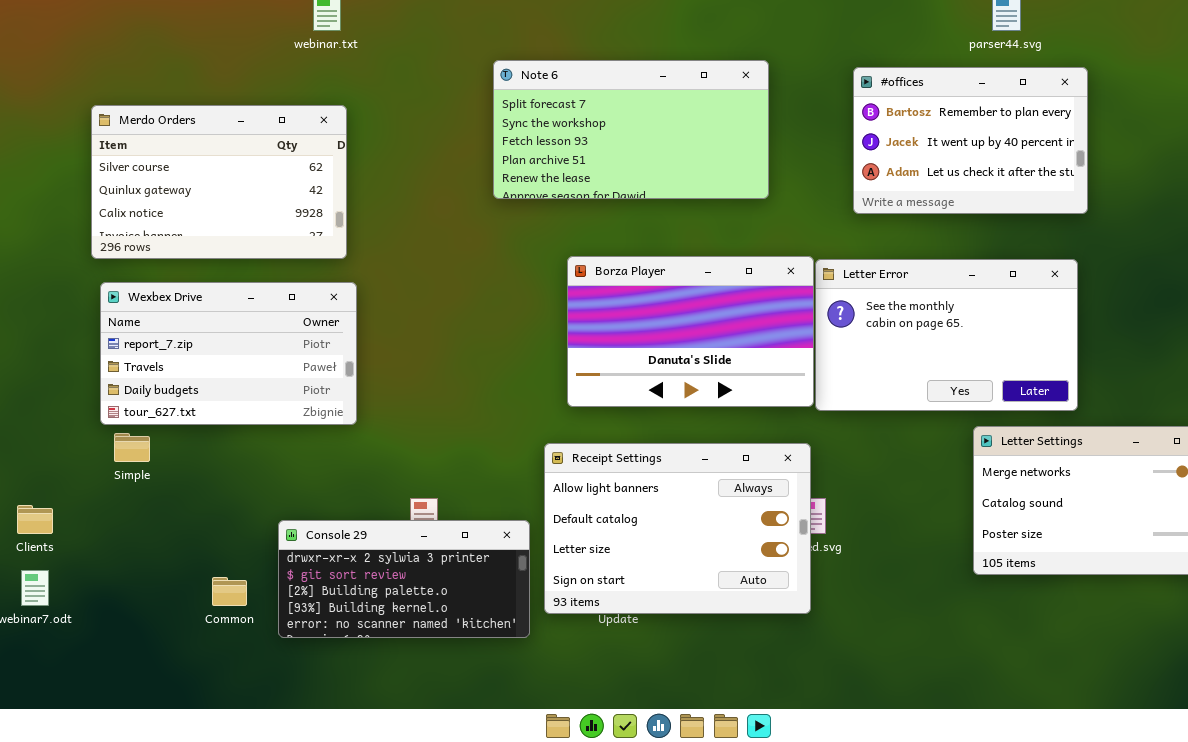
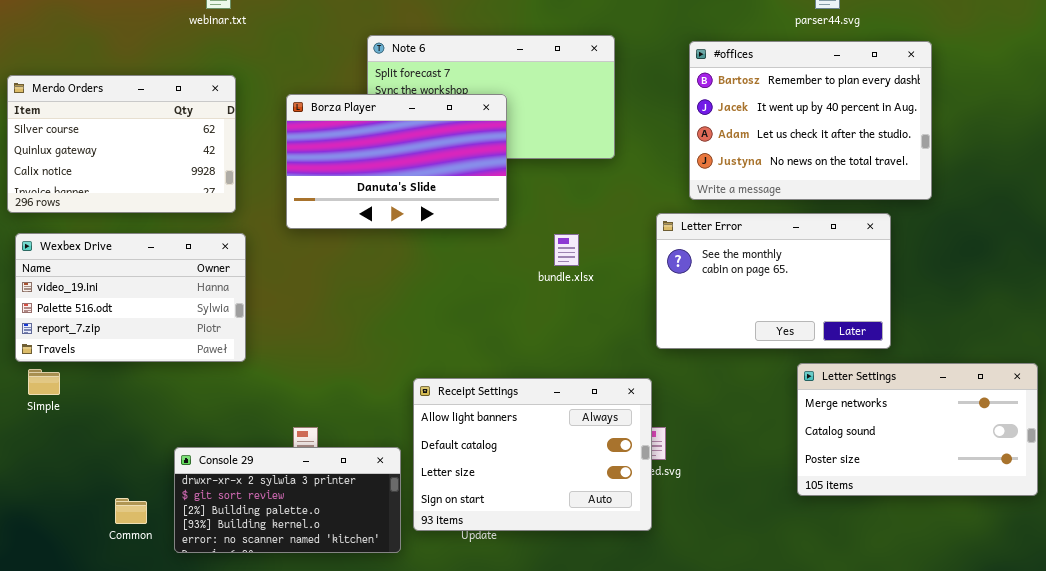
#offices: [853,67,1088,214] -> [689,41,932,200], resized
Borza Player: [567,256,814,407] -> [286,94,507,229], moved
Wexbex Drive: [100,282,357,425] -> [15,233,246,362], scrolled up 2 rows

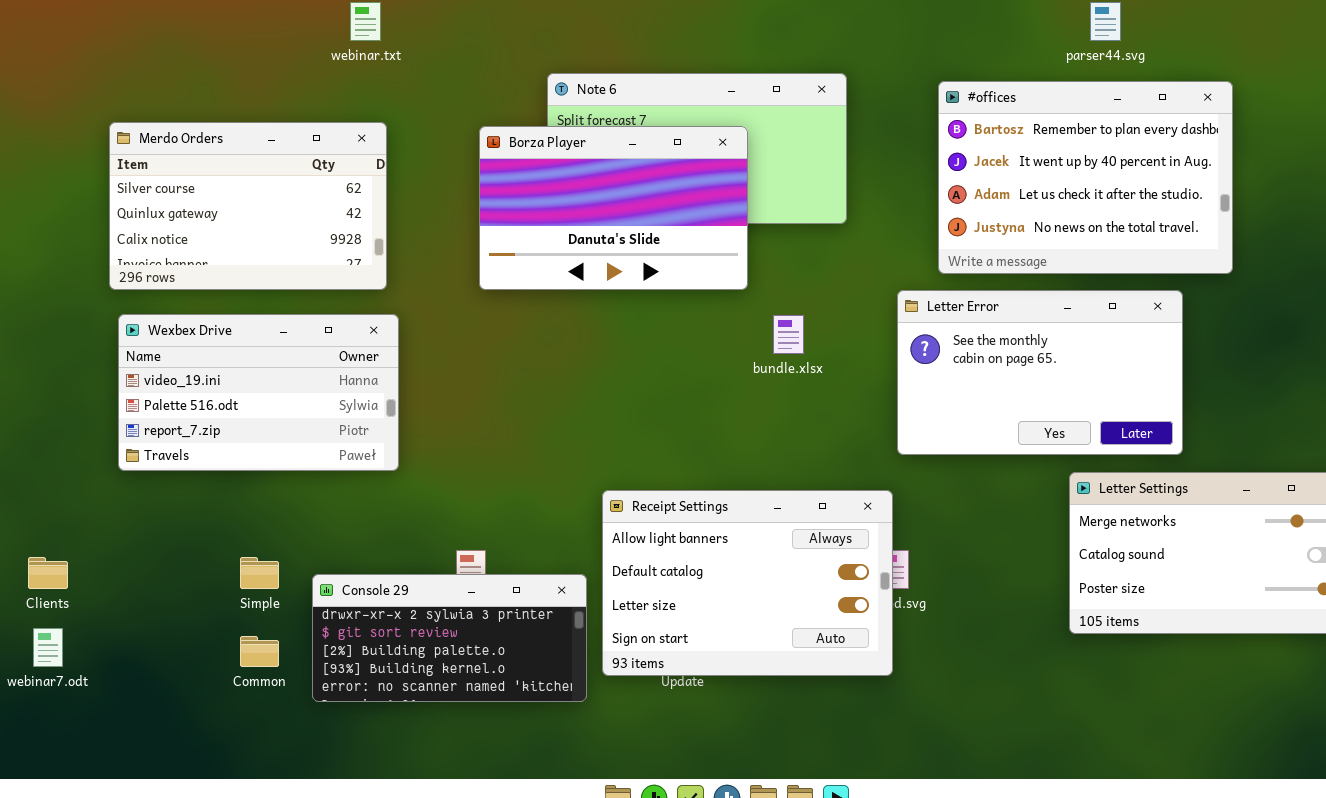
Borza Player: [286,94,507,229] -> [479,126,748,290], moved
Simple: [28,369,60,395] -> [240,557,279,589], moved

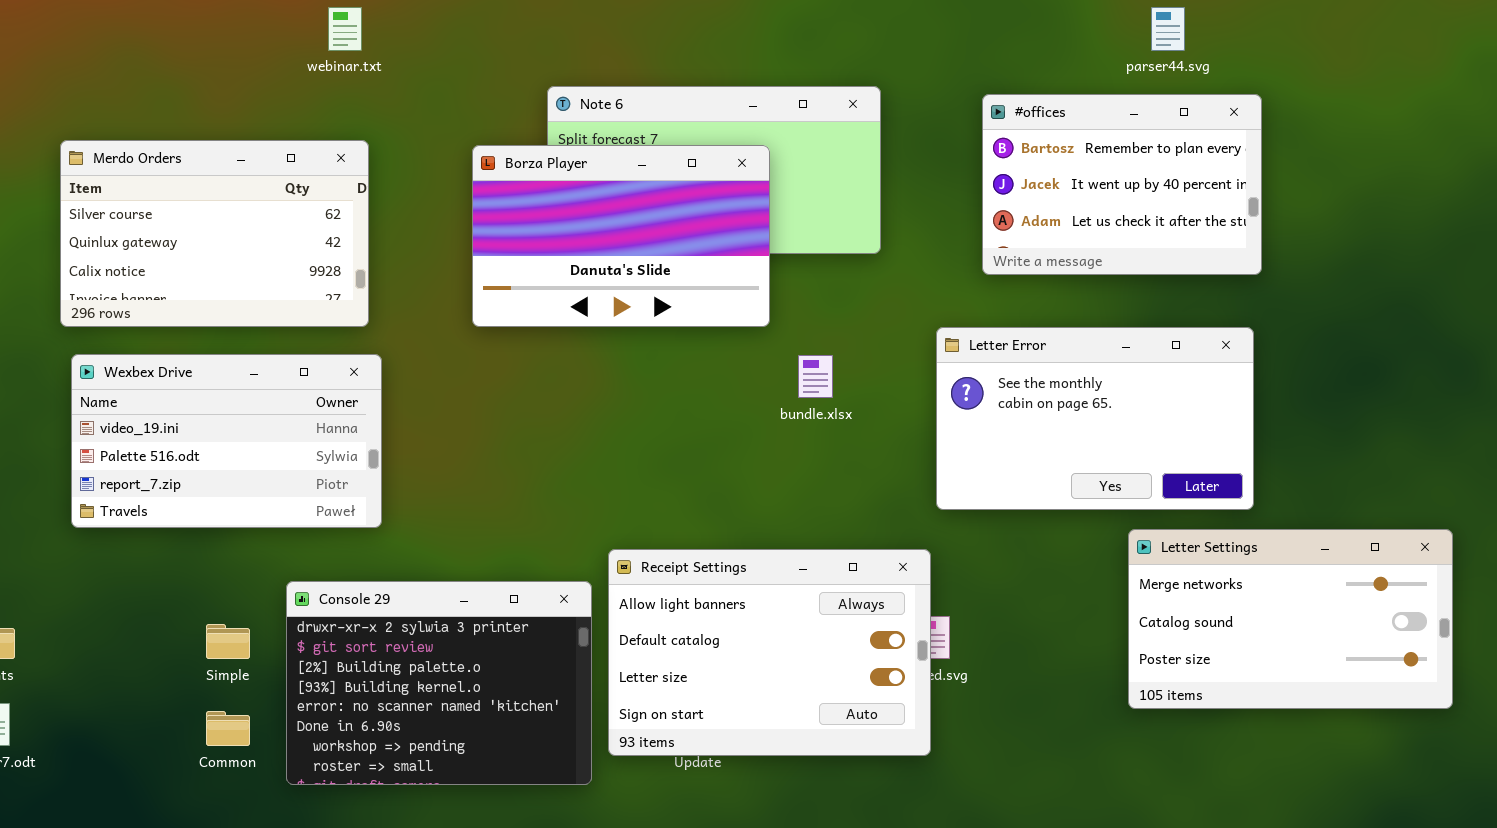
#offices: [938,81,1233,274] -> [982,94,1262,275], resized
Console 29: [312,574,587,702] -> [286,581,592,785], resized

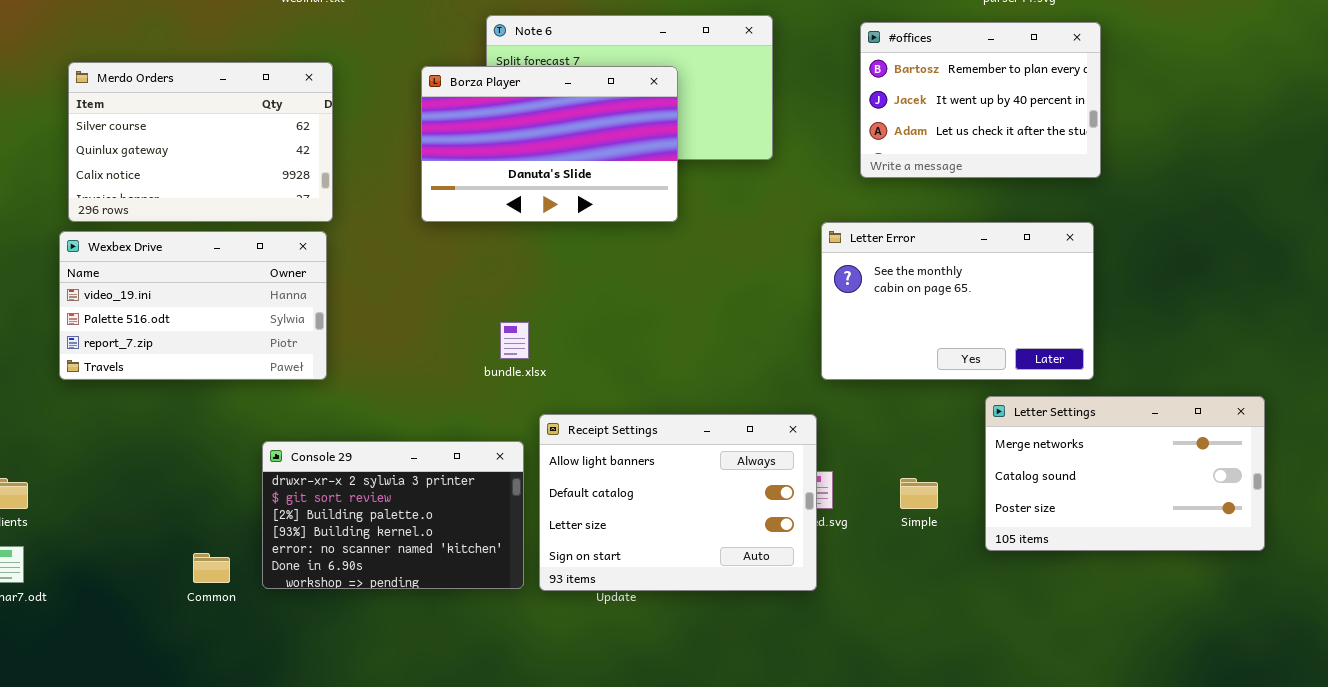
Wexbex Drive: [71,354,382,528] -> [59,231,327,380], moved
bundle.xlsx: [798,355,833,398] -> [500,322,529,359], moved
Console 29: [286,581,592,785] -> [262,441,524,589], resized
Simple: [206,624,250,659] -> [900,478,938,509], moved

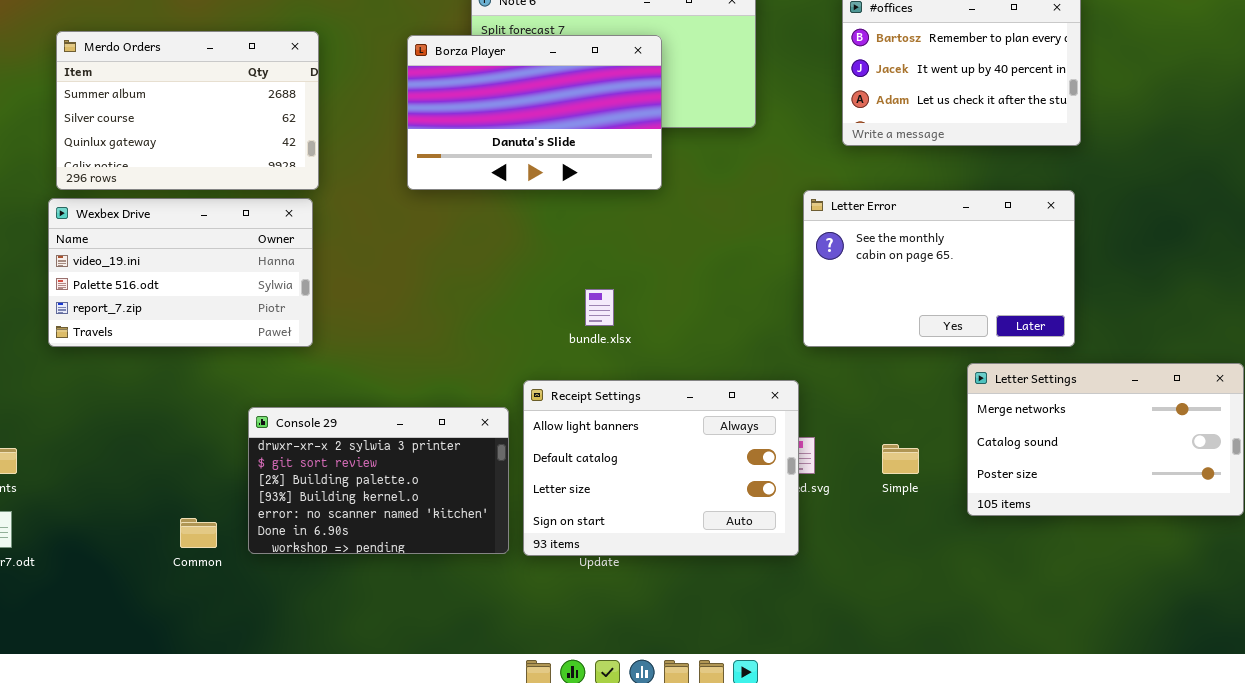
Merdo Orders: [68,62,333,222] -> [56,31,319,190], scrolled up 1 row
bundle.xlsx: [500,322,529,359] -> [585,289,614,326], moved

